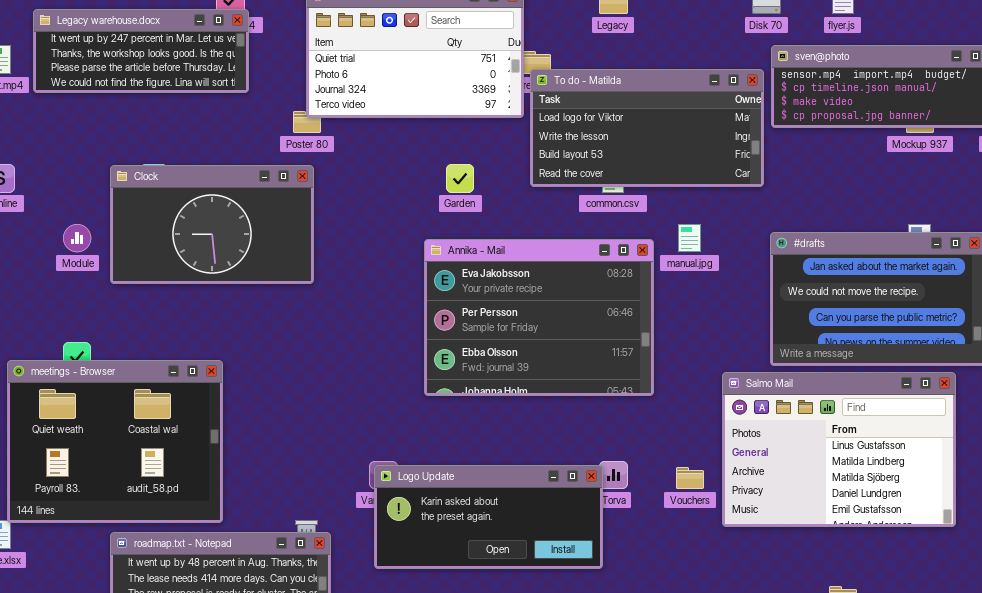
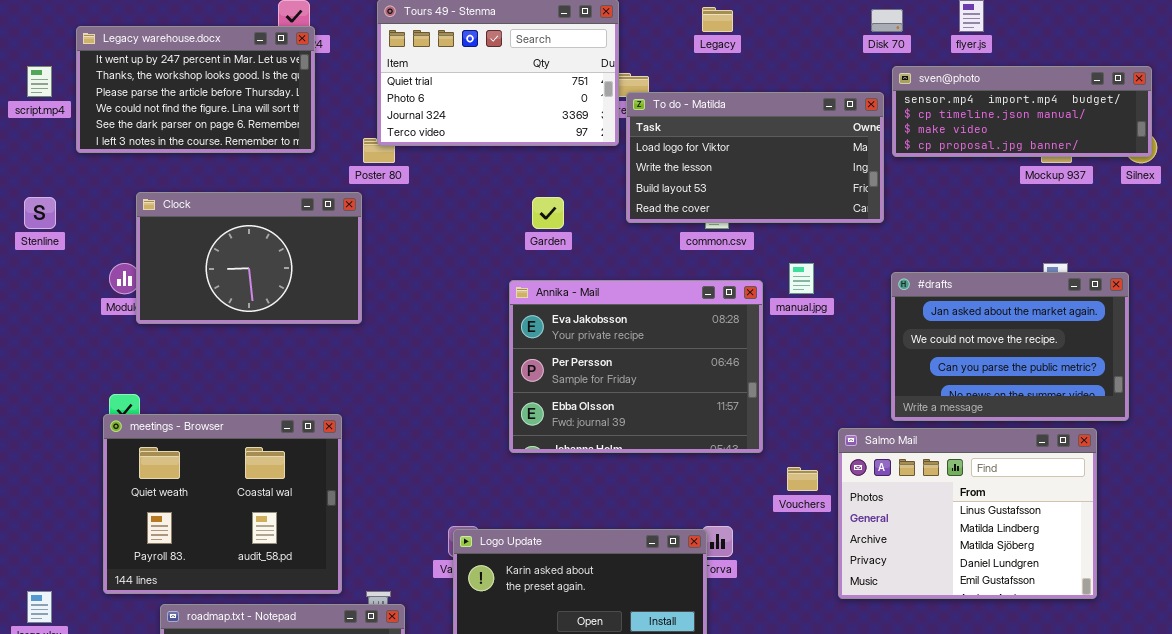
Legacy warehouse.docx: [33,9,249,93] -> [76,26,315,153], resized
Clock: [110,165,314,284] -> [136,192,362,324], moved
meetings - Browser: [7,360,223,523] -> [103,414,342,594], moved
Vouchers: [676,467,704,489] -> [787,467,818,491], moved

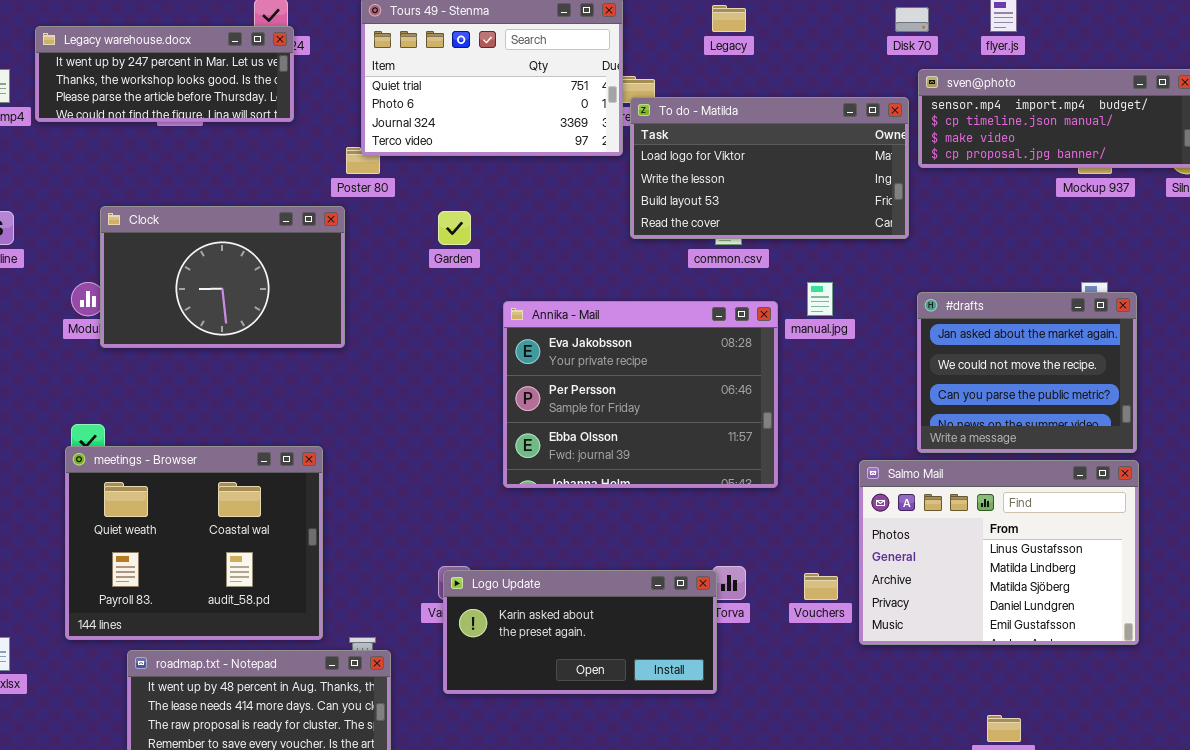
Legacy warehouse.docx: [76,26,315,153] -> [35,26,294,122], resized
Garden: [532,197,564,229] -> [438,211,471,245], moved
#drafts: [891,272,1129,421] -> [917,292,1137,453], resized
Vouchers: [787,467,818,491] -> [804,573,838,600], moved

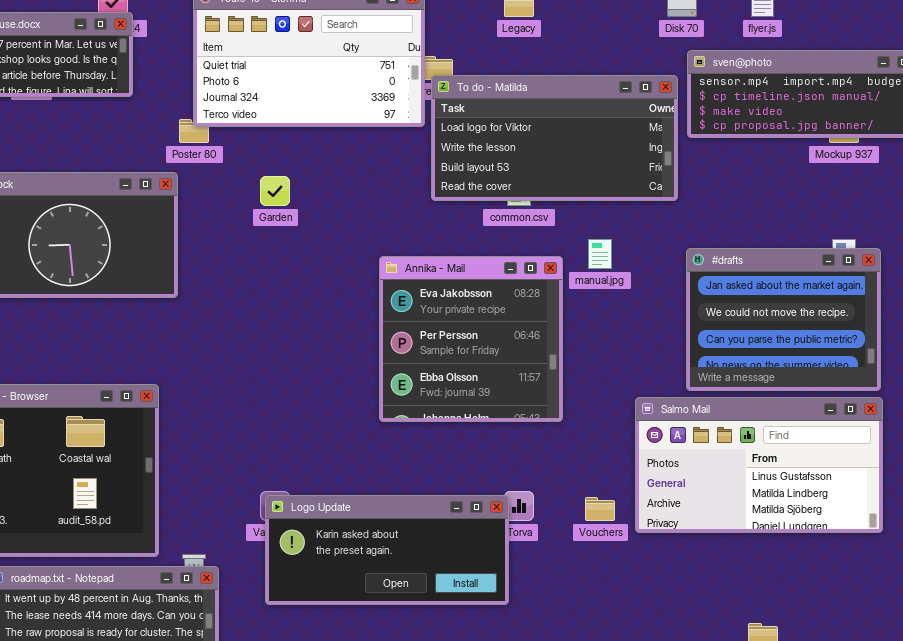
Annika - Mail: [503,301,778,488] -> [379,256,563,422], resized
Salmo Mail: [859,460,1139,645] -> [635,397,883,533], resized

